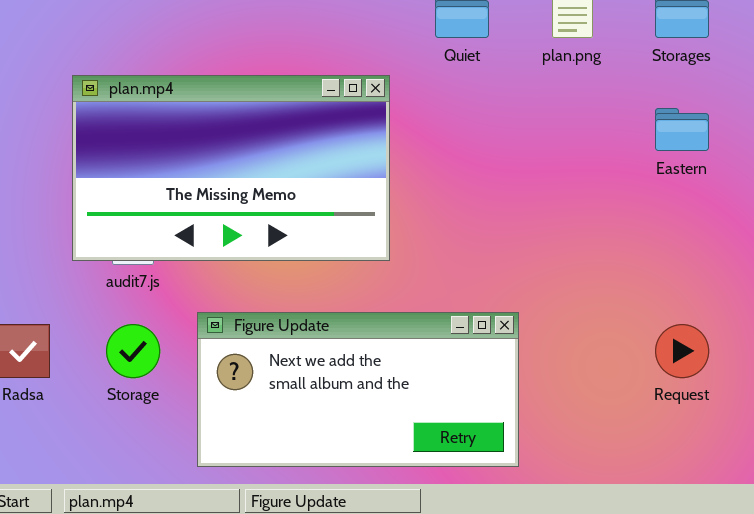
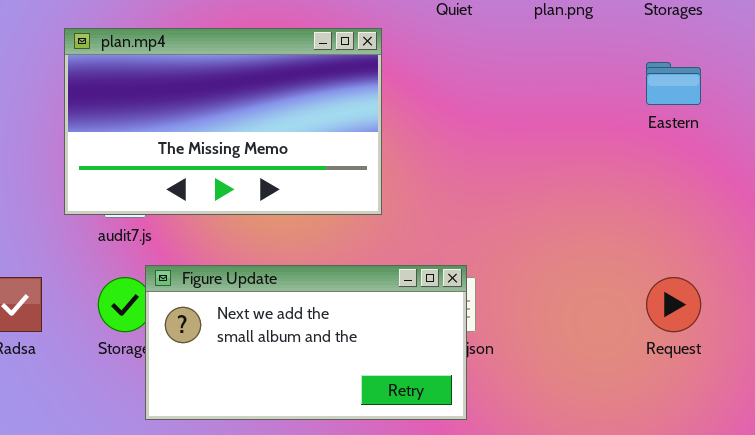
Figure Update: [197,312,519,467] -> [145,265,467,420], moved

